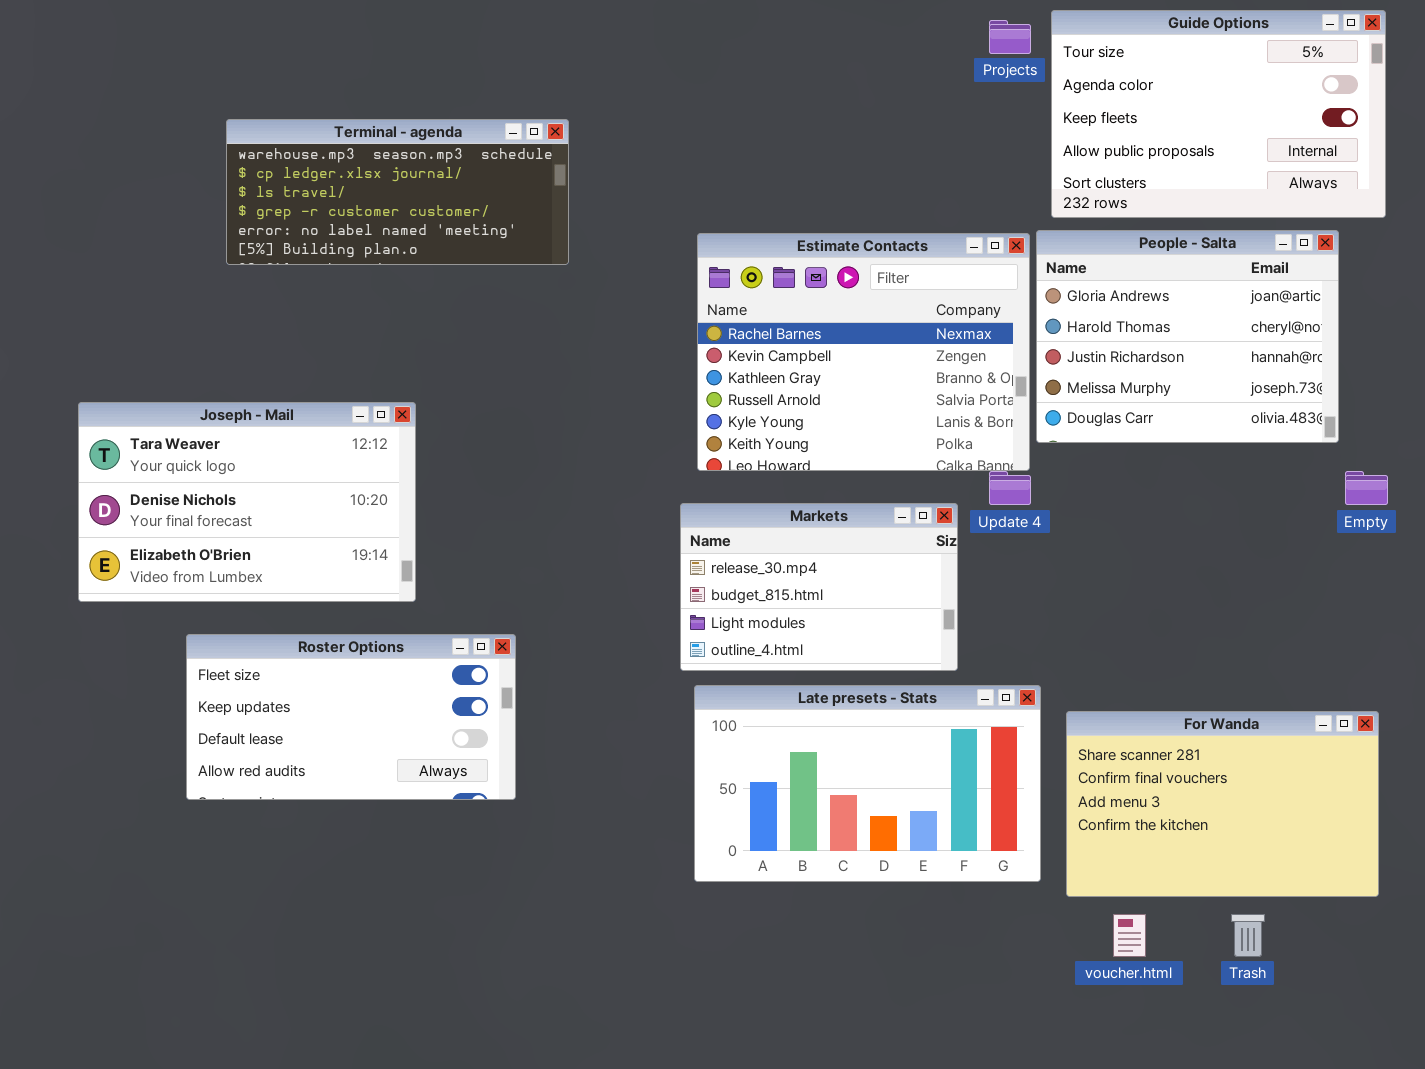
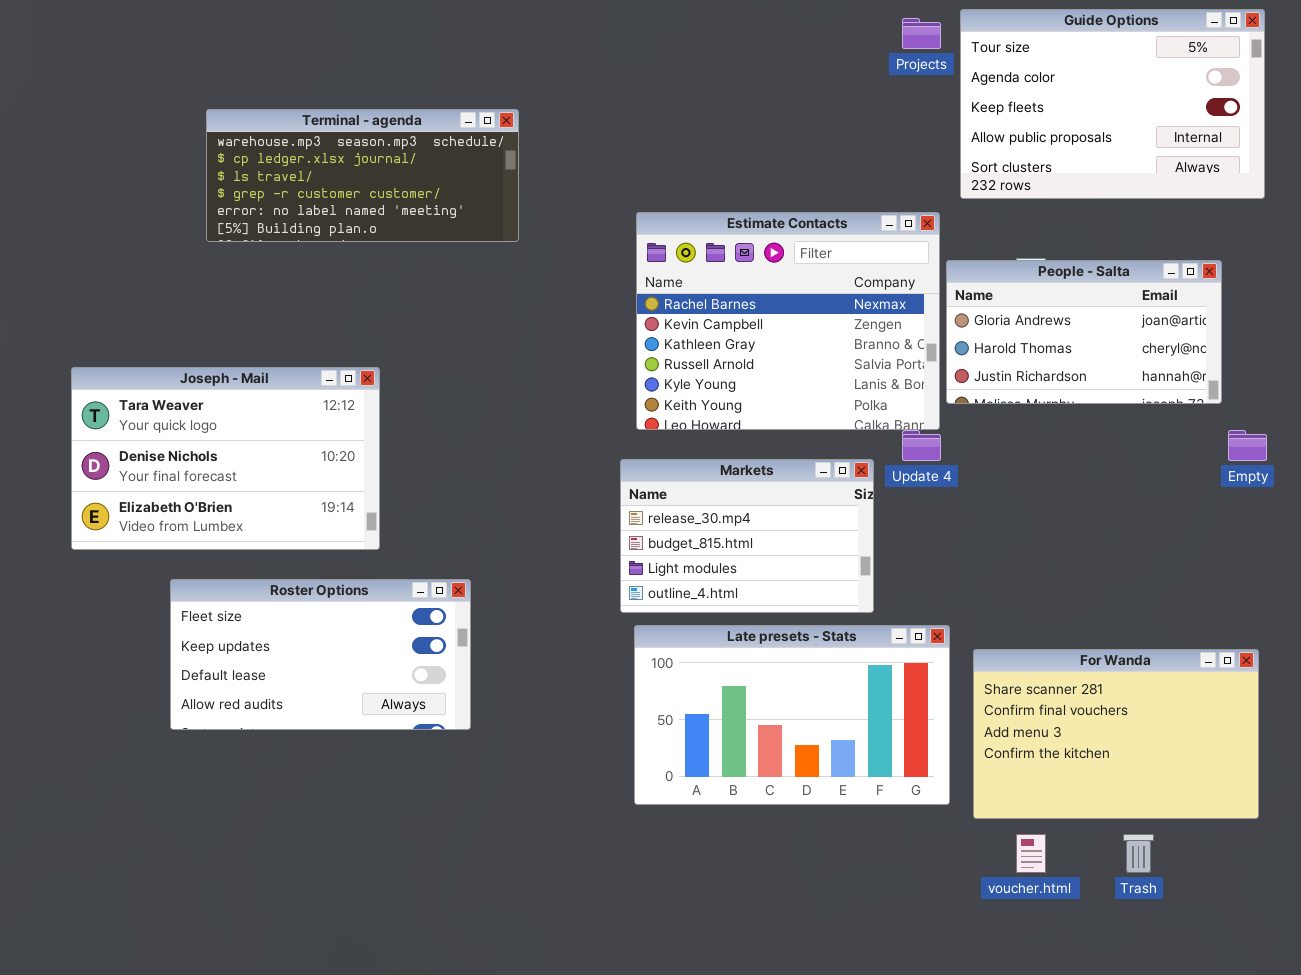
People - Salta: [1036,230,1339,443] -> [946,260,1222,404], resized

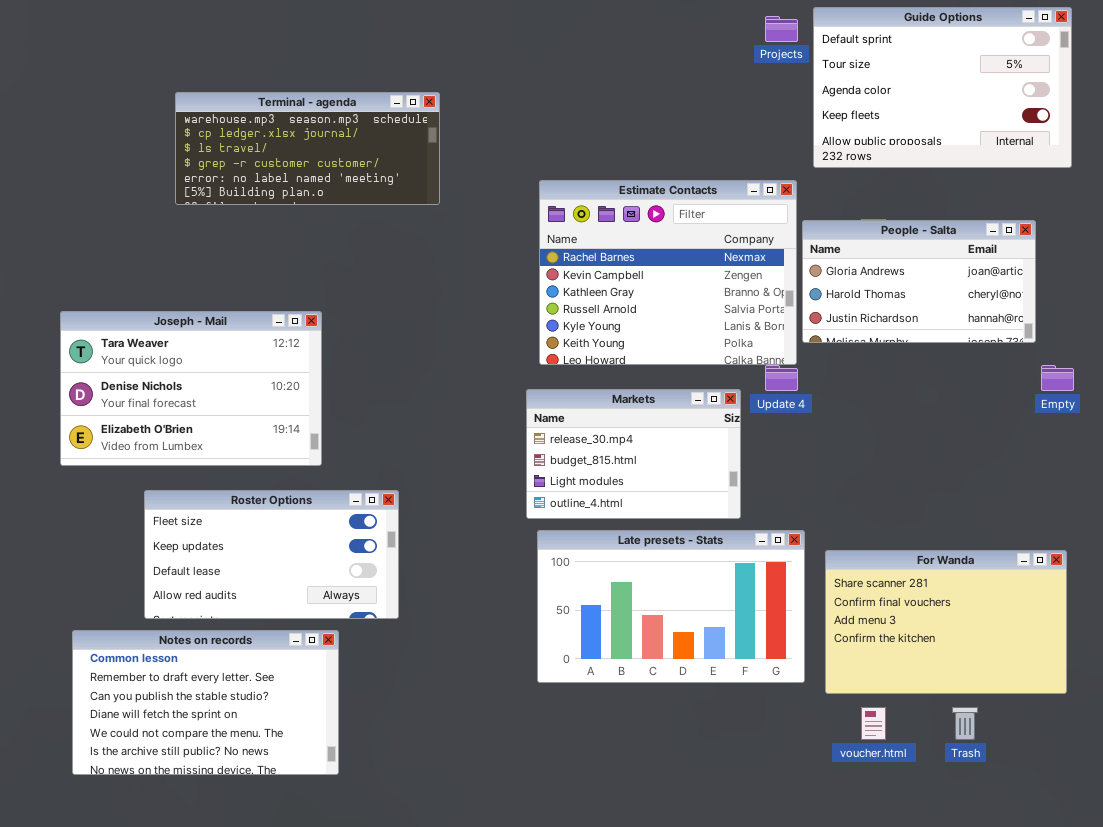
Guide Options: [960,9,1265,199] -> [813,7,1072,168], scrolled up 1 row
Notes on records: none -> [72,630,339,775], opened

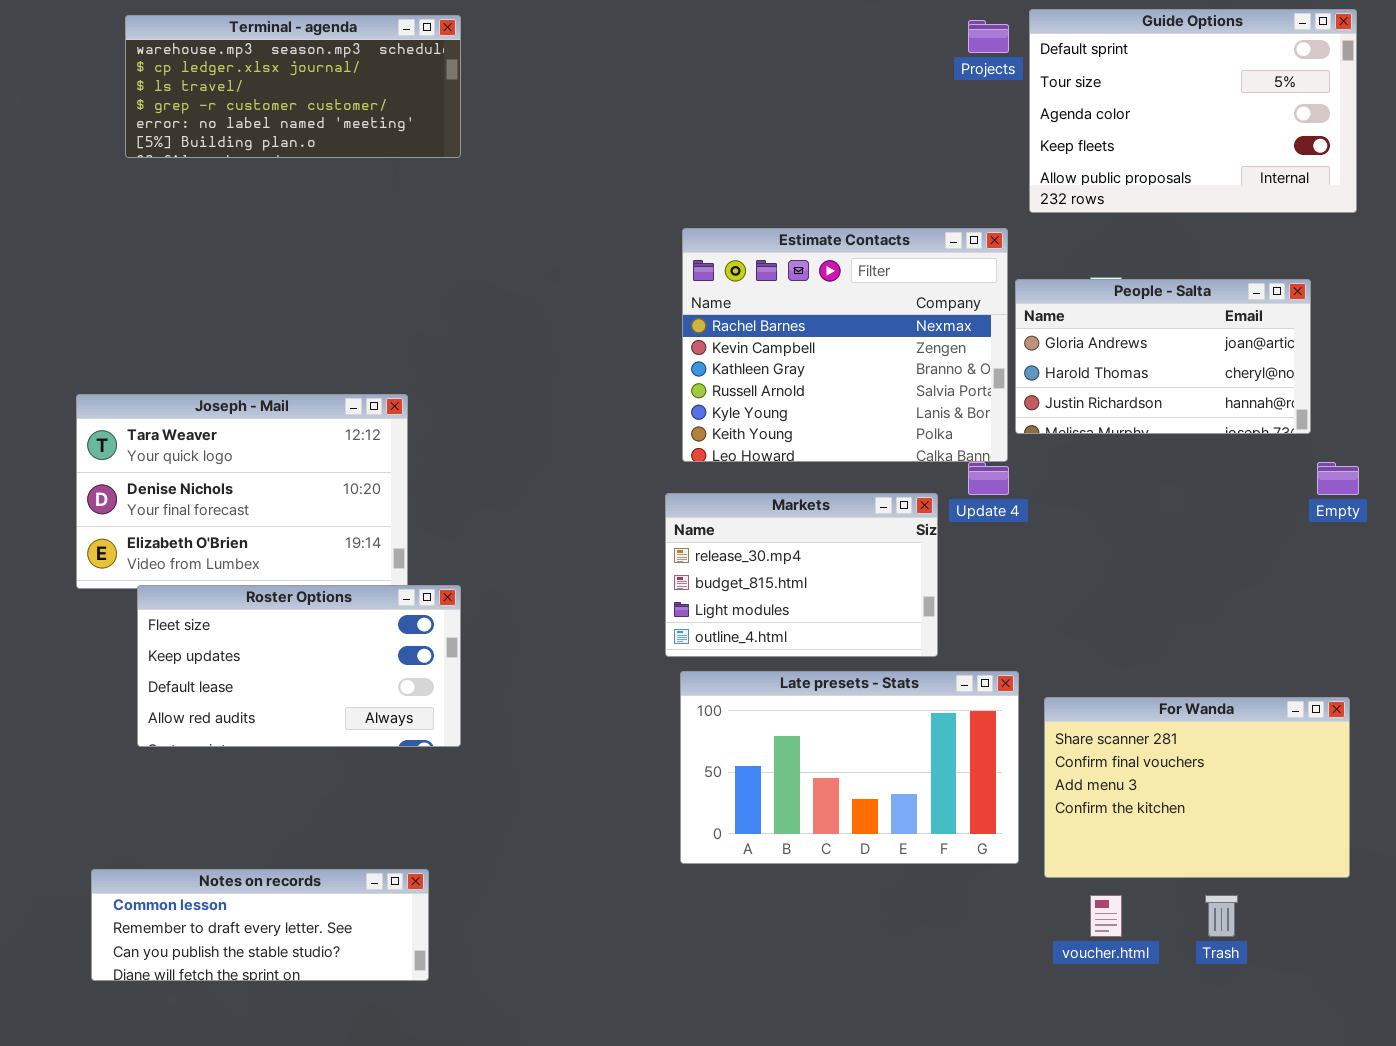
Terminal - agenda: [175,92,440,205] -> [125,15,461,158], moved
Roster Options: [144,490,399,619] -> [137,585,461,747], moved
Notes on records: [72,630,339,775] -> [91,869,429,981], resized

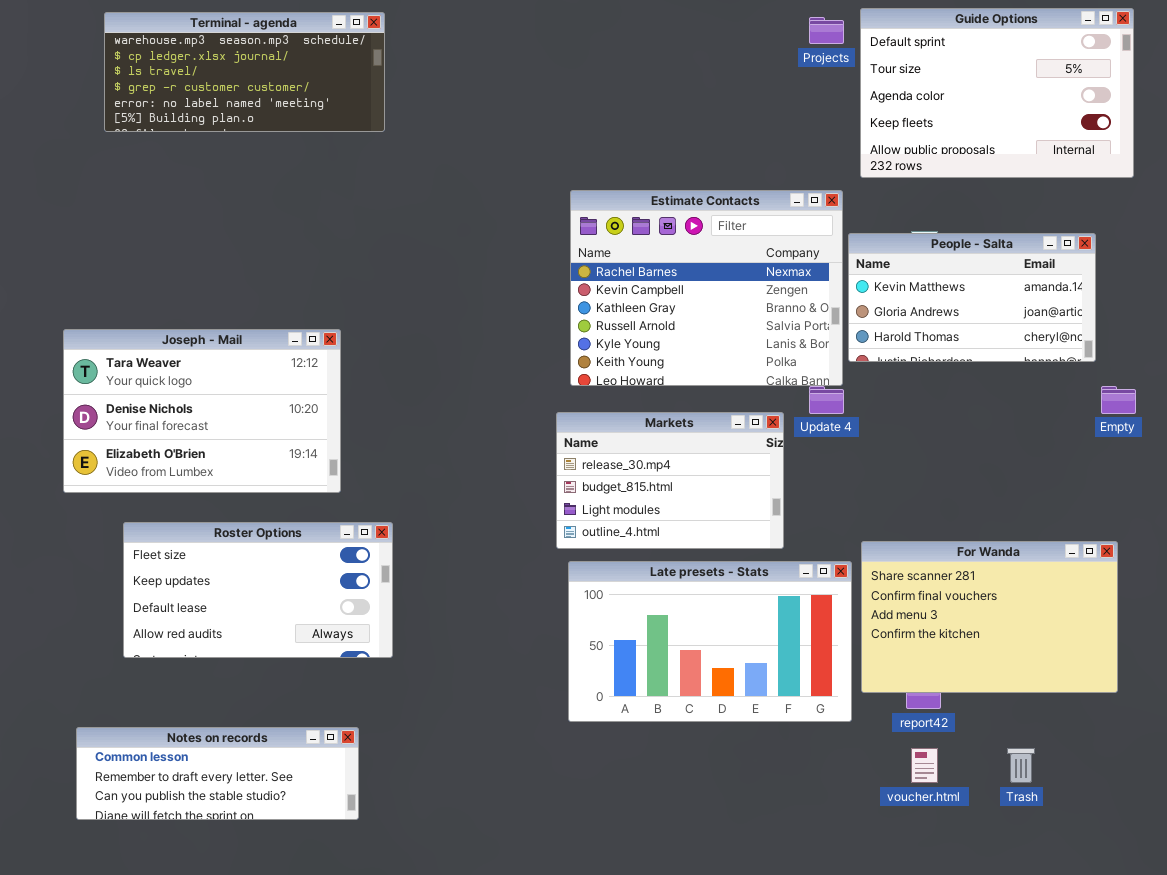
People - Salta: [1015,279,1311,434] -> [848,233,1096,362], scrolled up 1 row
Roster Options: [137,585,461,747] -> [123,522,393,658], moved
For Wanda: [1044,697,1350,878] -> [861,541,1118,693], moved

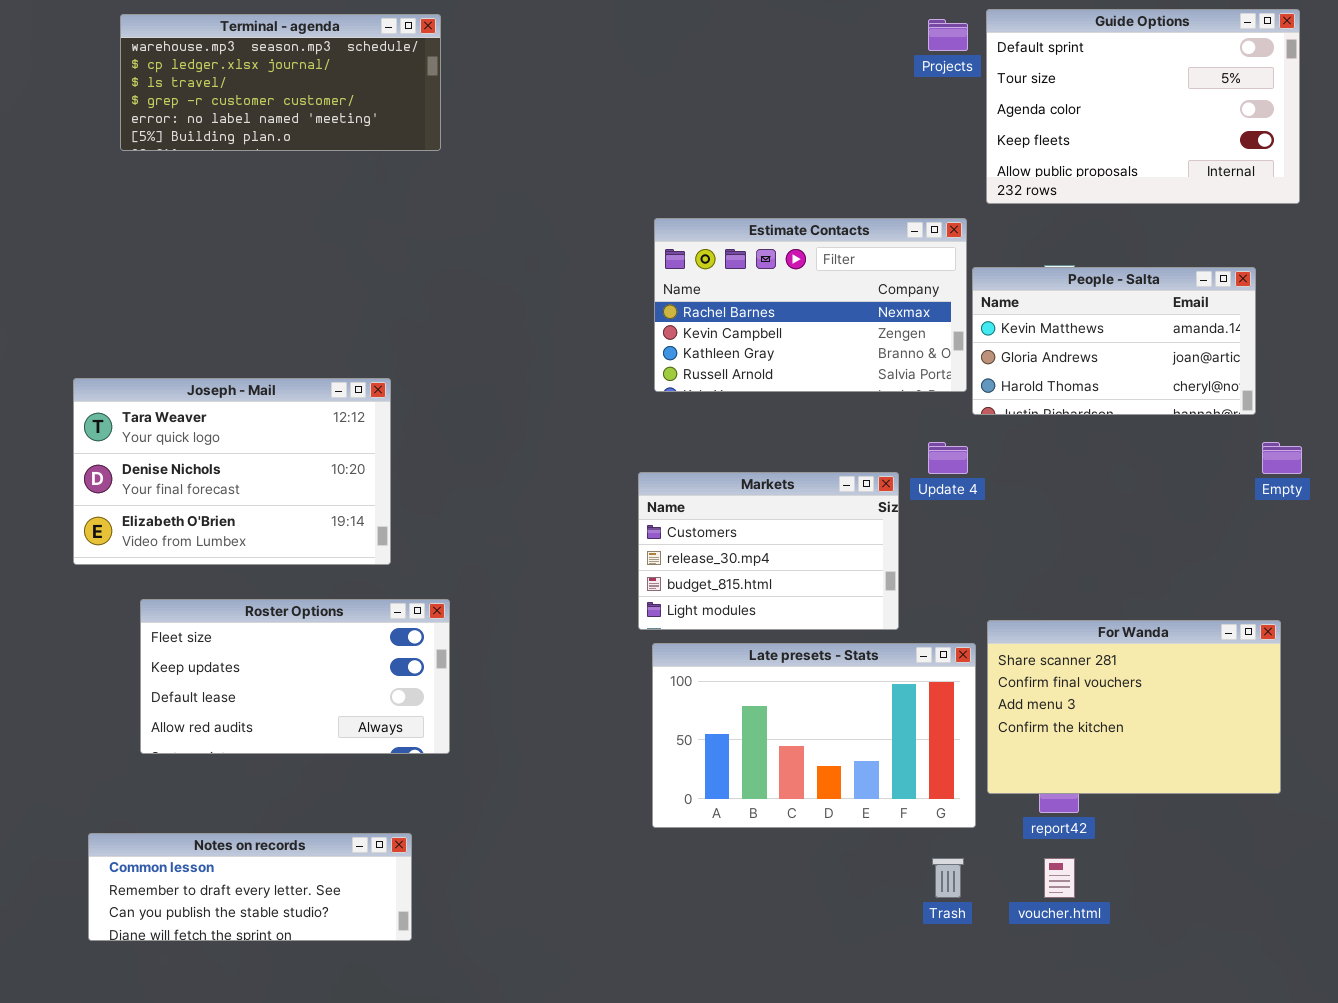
Estimate Contacts: [570,190,843,386] -> [654,218,967,392], resized
Markets: [556,412,784,549] -> [638,472,899,630], scrolled up 1 row
Trash: [1007,748,1035,783] -> [932,858,964,898], moved

